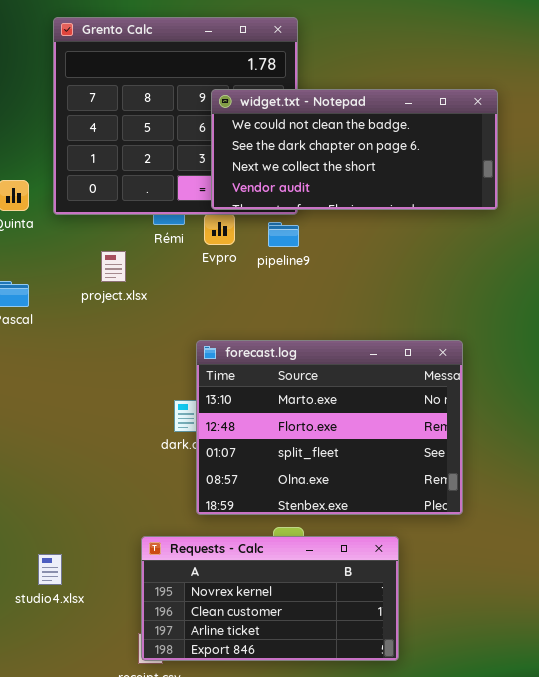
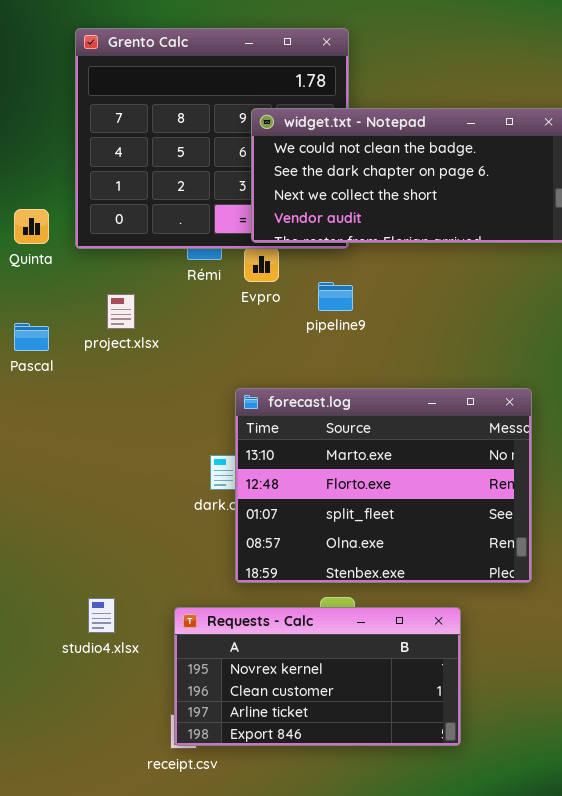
pipeline9: [268,222,299,247] -> [318,282,353,311], moved
project.xlsx: [101,251,126,282] -> [107,294,135,329], moved
studio4.xlsx: [38,554,62,585] -> [88,598,115,633], moved

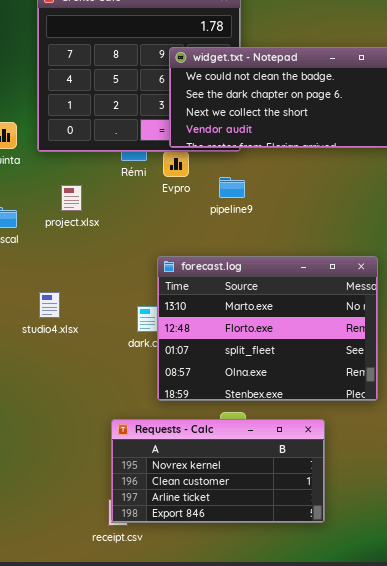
studio4.xlsx: [88,598,115,633] -> [39,292,60,318], moved

